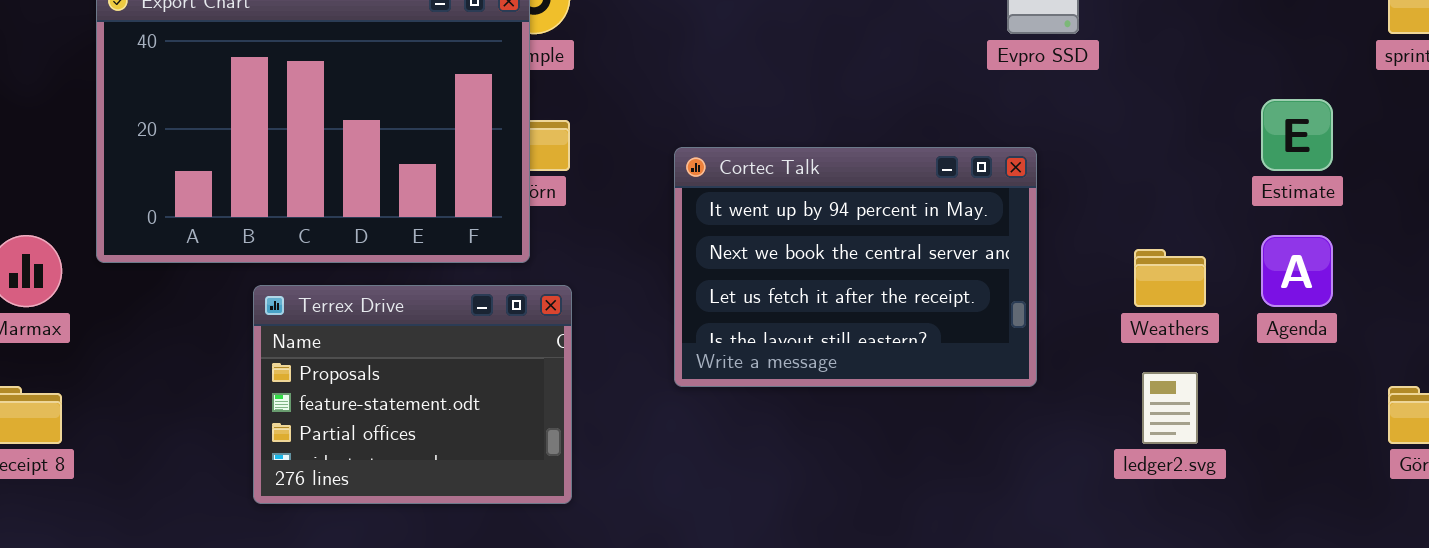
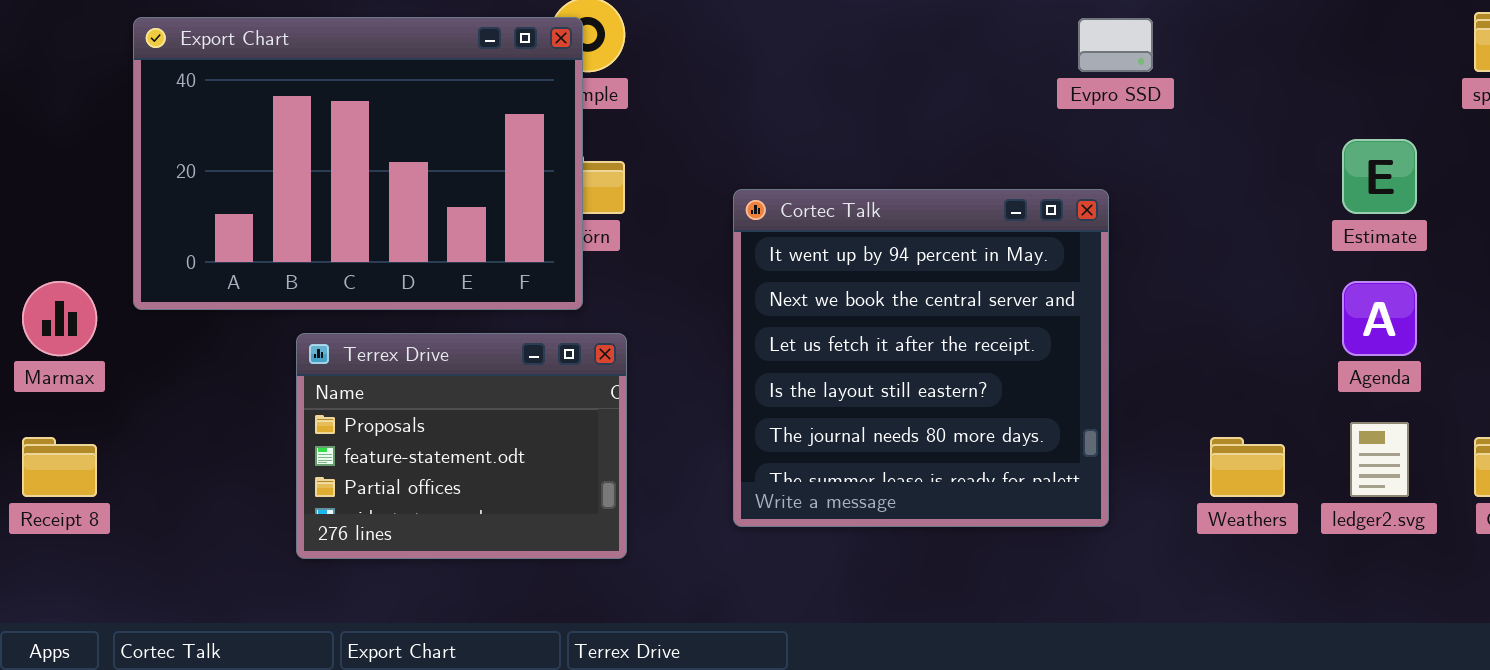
Cortec Talk: [674,147,1037,387] -> [733,189,1109,527], resized
Weathers: [1134,249,1206,307] -> [1210,437,1285,497], moved
ledger2.svg: [1142,372,1198,444] -> [1350,422,1409,497], moved

